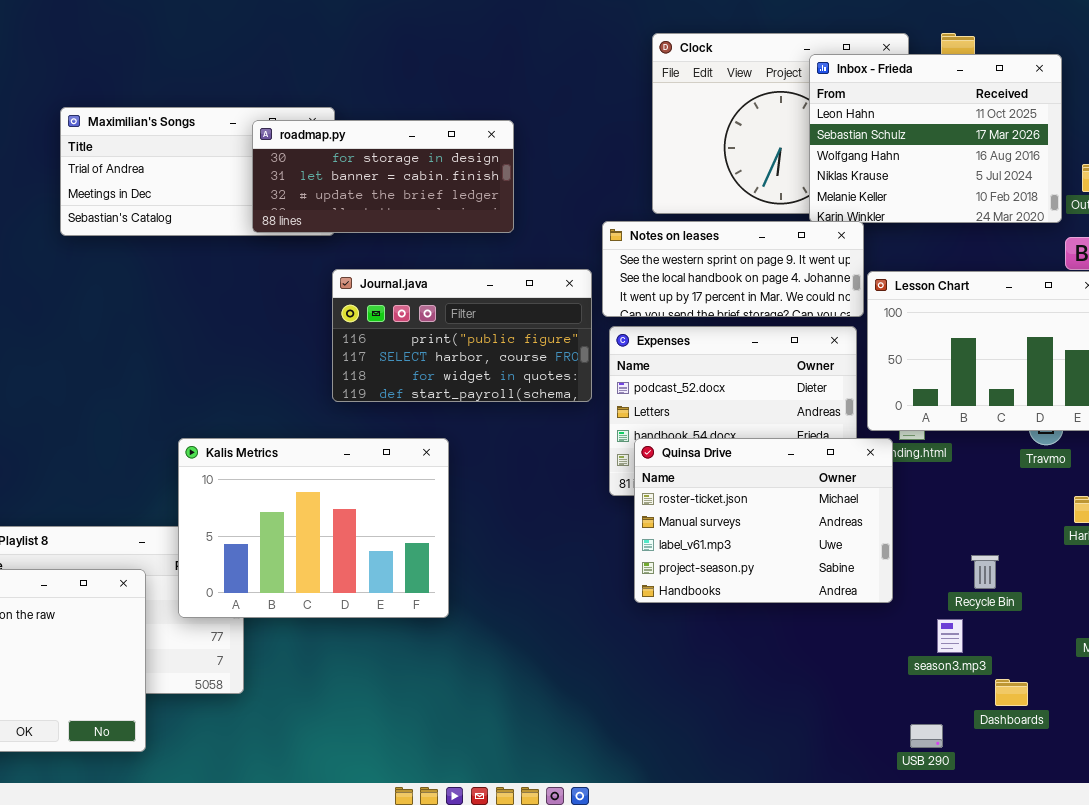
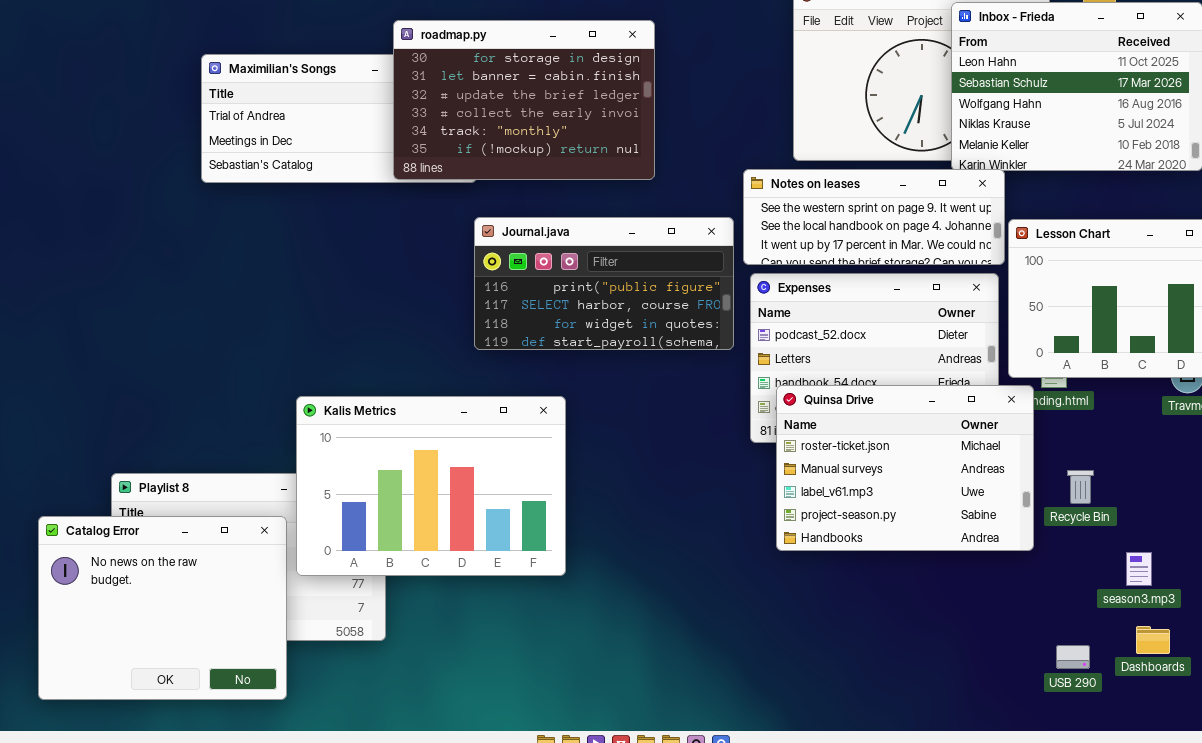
roadmap.py: [252,120,514,233] -> [393,20,655,180], resized
Kalis Metrics: [178,438,449,618] -> [296,396,566,576], moved
Recycle Bin: [971,555,999,589] -> [1067,470,1094,504], moved
season3.mp3: [937,619,963,653] -> [1126,552,1152,586], moved
USB 290: [910,724,943,748] -> [1056,645,1090,669], moved

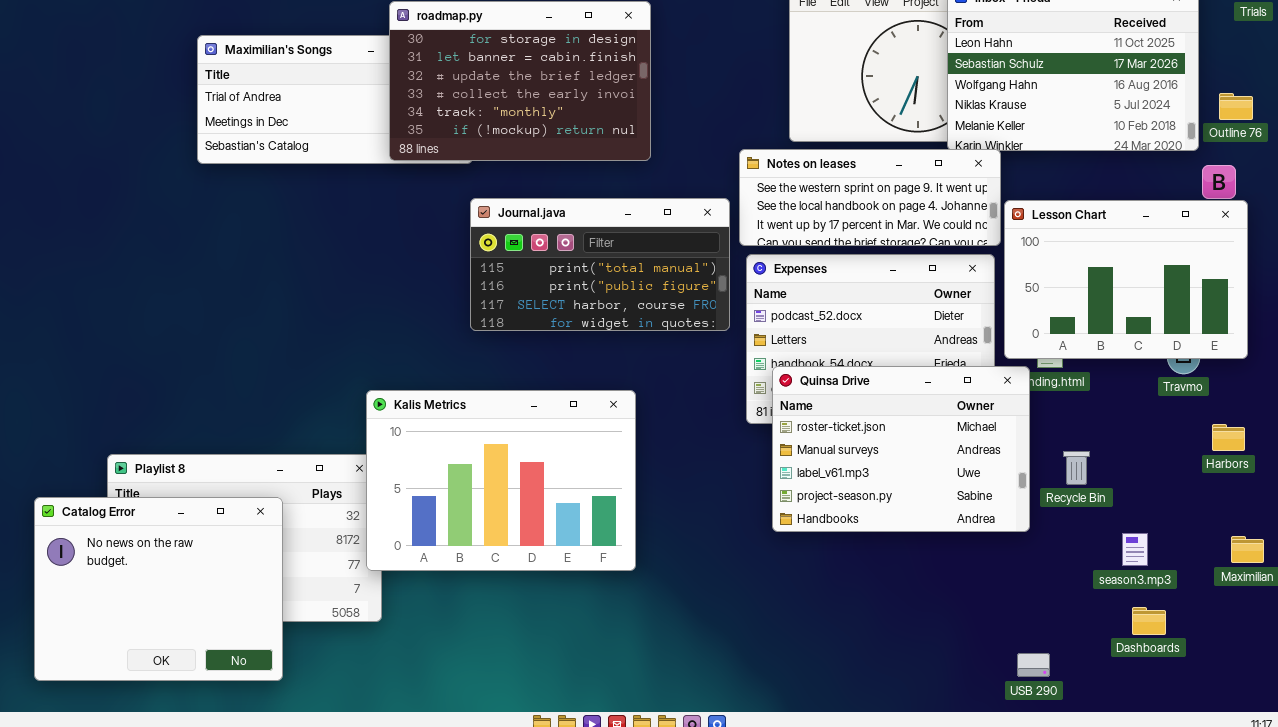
Journal.java: [474,217,734,350] -> [470,198,730,331], scrolled up 1 row
Kalis Metrics: [296,396,566,576] -> [366,390,636,571], moved
USB 290: [1056,645,1090,669] -> [1017,653,1050,677], moved

